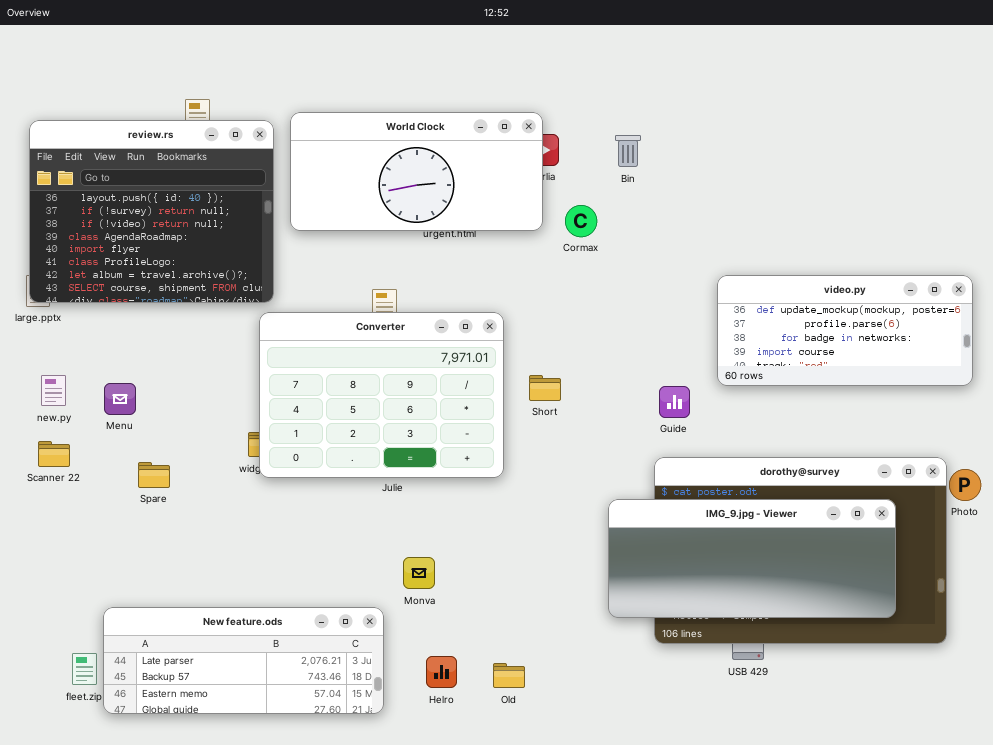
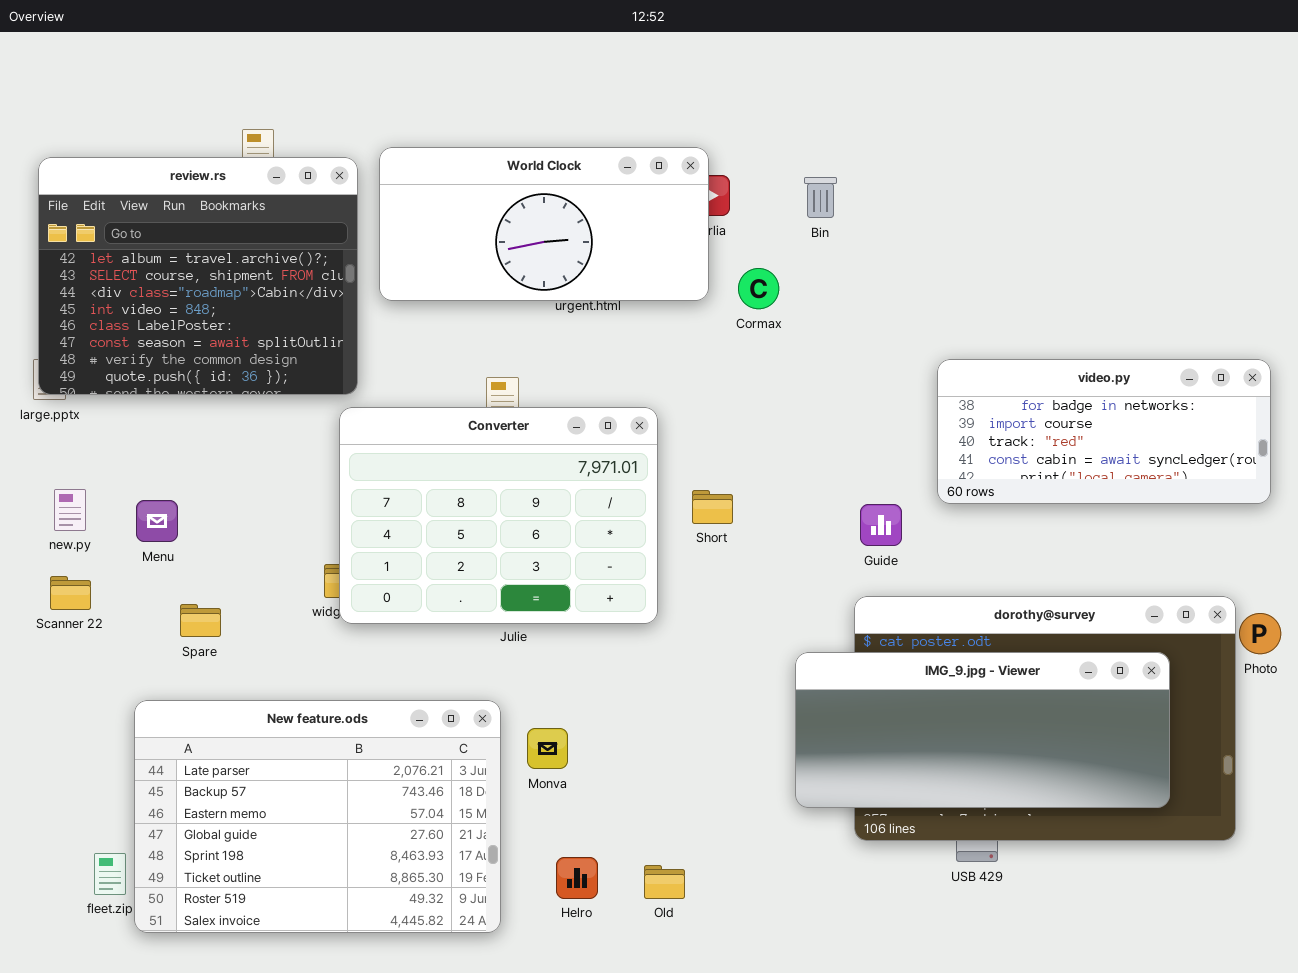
review.rs: [29,120,274,303] -> [38,157,358,395], scrolled down 6 rows
video.py: [717,275,973,386] -> [937,359,1271,504], scrolled down 2 rows
New feature.ods: [103,607,384,714] -> [134,700,501,933], resized

